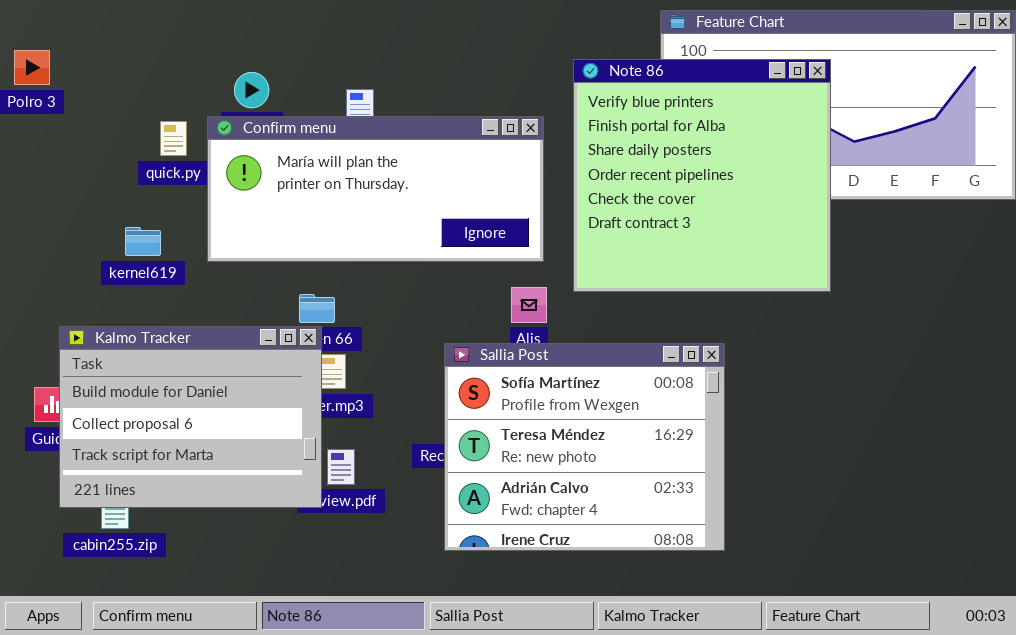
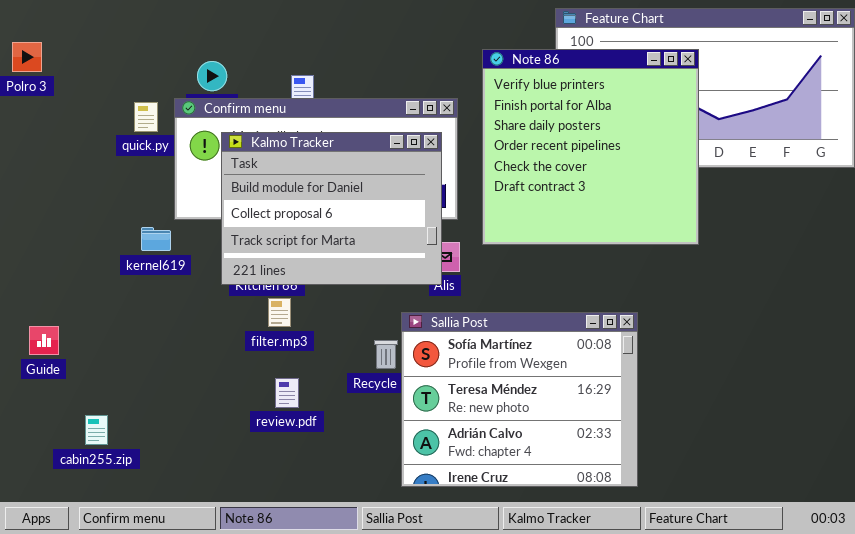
kernel619: [125,227,161,256] -> [141,227,171,251], moved
Kalmo Tracker: [59,326,322,508] -> [221,132,442,285], moved
Sallia Post: [444,343,725,551] -> [401,312,638,487], moved

